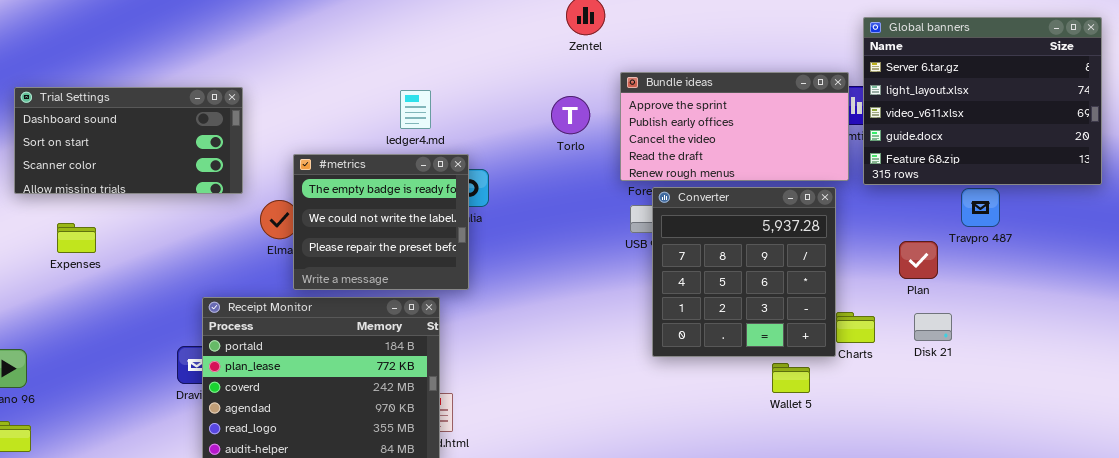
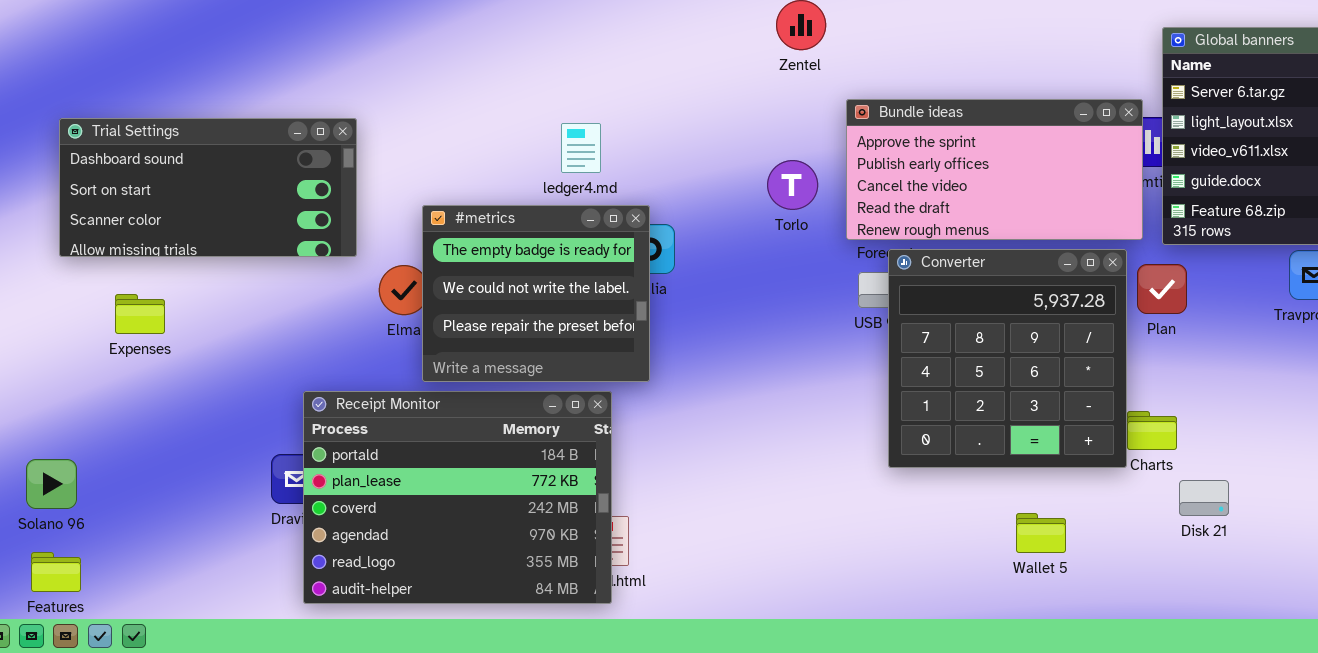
Torlo: [551,96,590,134] -> [767,160,818,210], moved
Plan: [899,241,938,279] -> [1137,264,1187,314], moved
Disk 21: [914,313,952,341] -> [1179,480,1229,516], moved
Wallet 5: [772,363,810,393] -> [1016,513,1066,553], moved

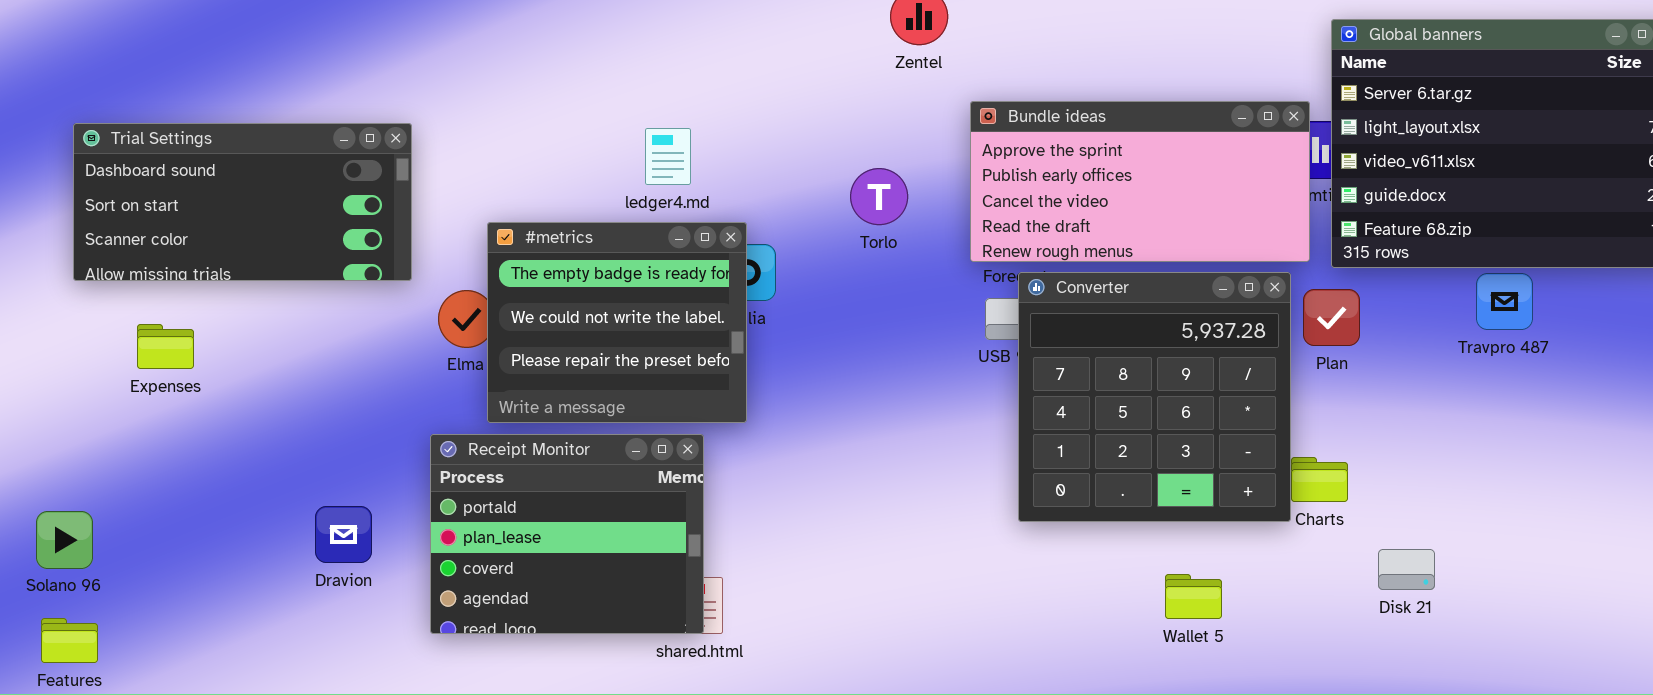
Torlo: [767,160,818,210] -> [850,168,908,225], moved
Receipt Monitor: [303,391,612,604] -> [430,434,704,634], resized
Disk 21: [1179,480,1229,516] -> [1378,549,1435,590], moved

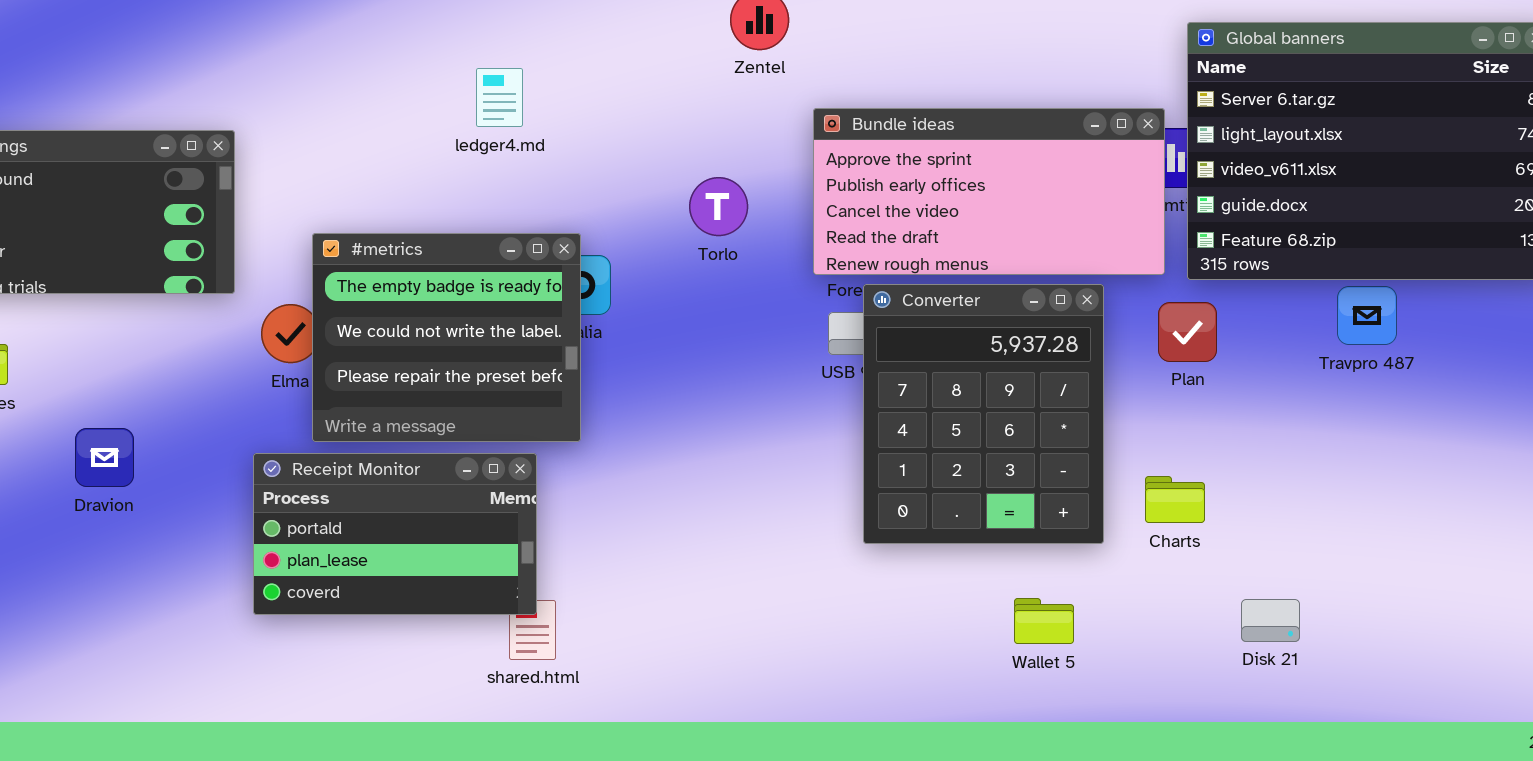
ledger4.md: [645,128,691,185] -> [476,68,523,127], moved
Converter: [1018,272,1291,522] -> [863,284,1104,544], resized
Receipt Monitor: [430,434,704,634] -> [253,453,537,615], resized
Dravion: [315,506,372,563] -> [75,428,134,487], moved
Disk 21: [1378,549,1435,590] -> [1241,599,1300,642], moved

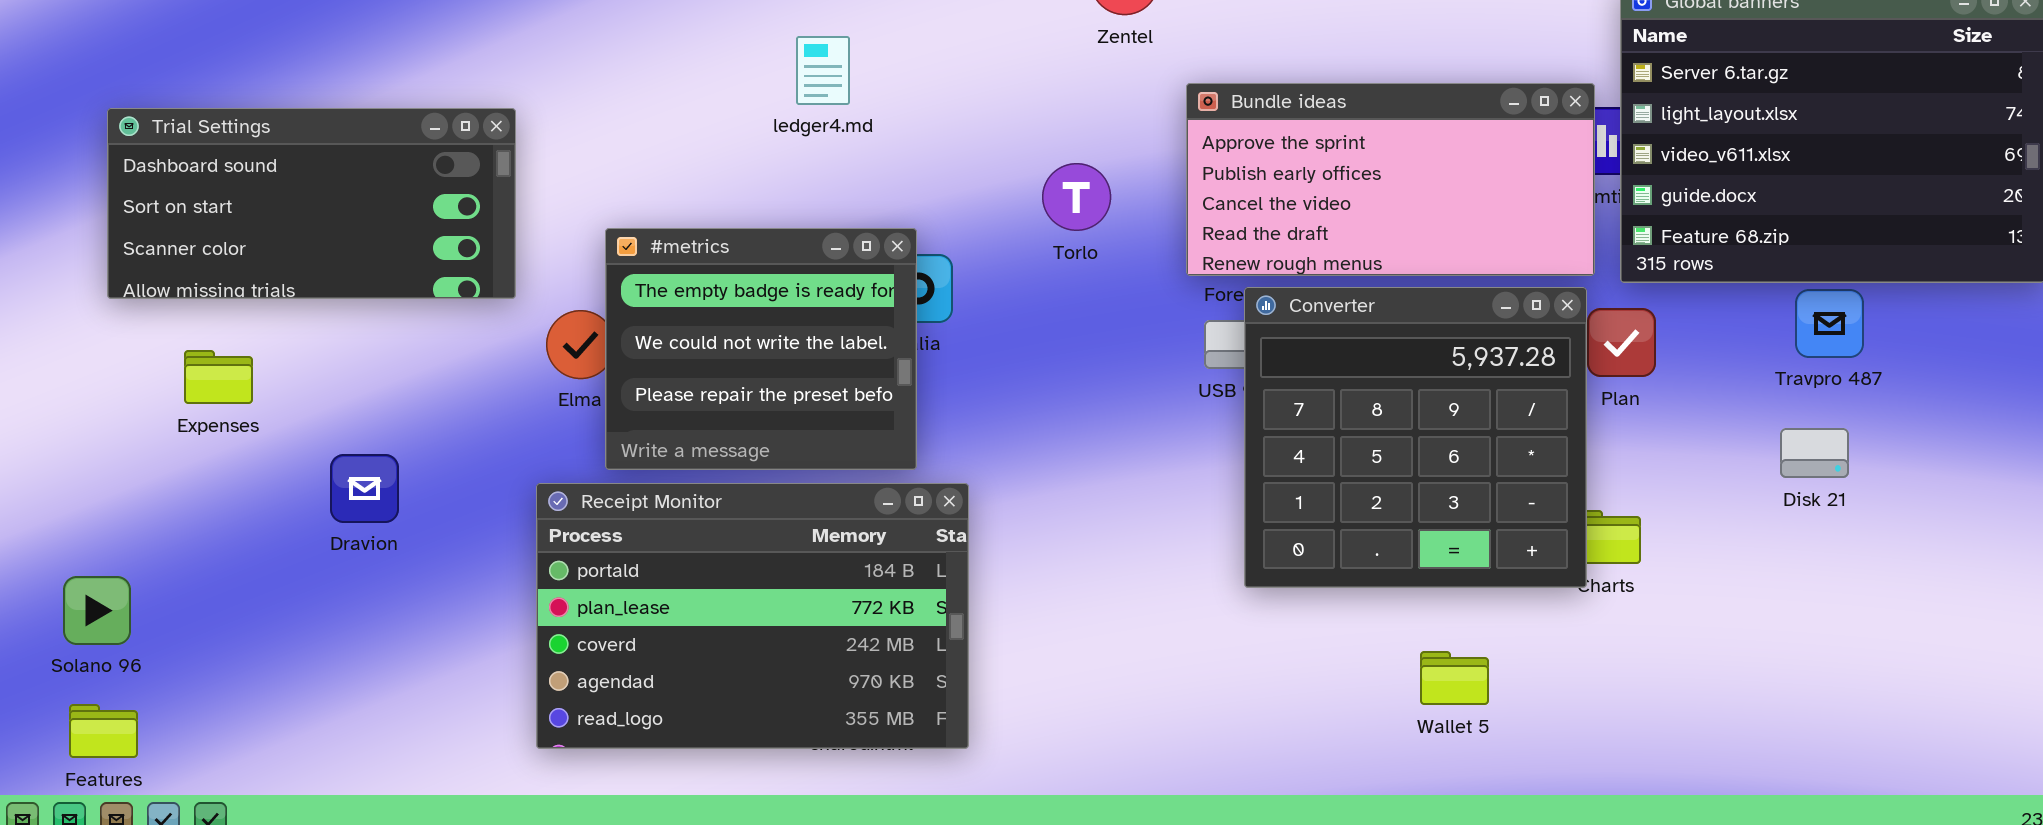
Converter: [863,284,1104,544] -> [1244,287,1587,588], resized
Receipt Monitor: [253,453,537,615] -> [536,483,969,749], resized
Disk 21: [1241,599,1300,642] -> [1780,428,1849,478], moved

